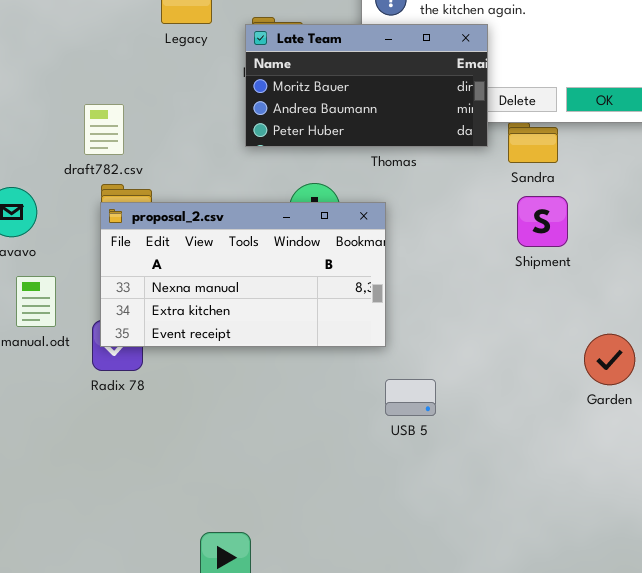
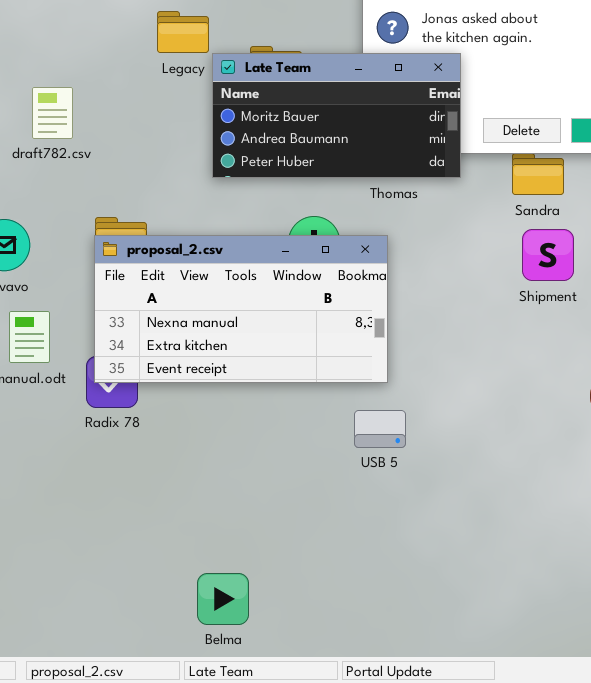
Late Team: [245,24,488,147] -> [212,53,461,178], moved
draft782.csv: [84,104,124,155] -> [32,87,73,139], moved
USB 5: [385,379,436,416] -> [354,410,406,448], moved

